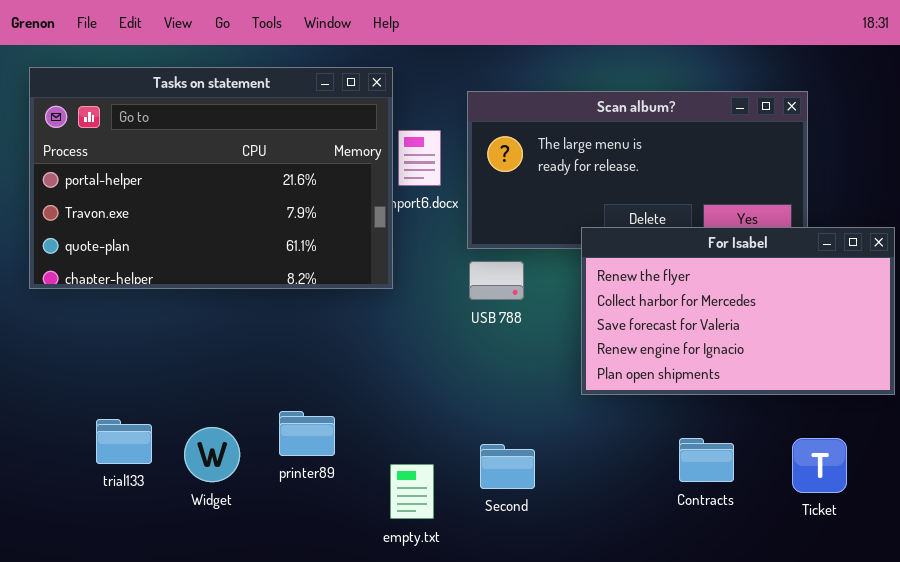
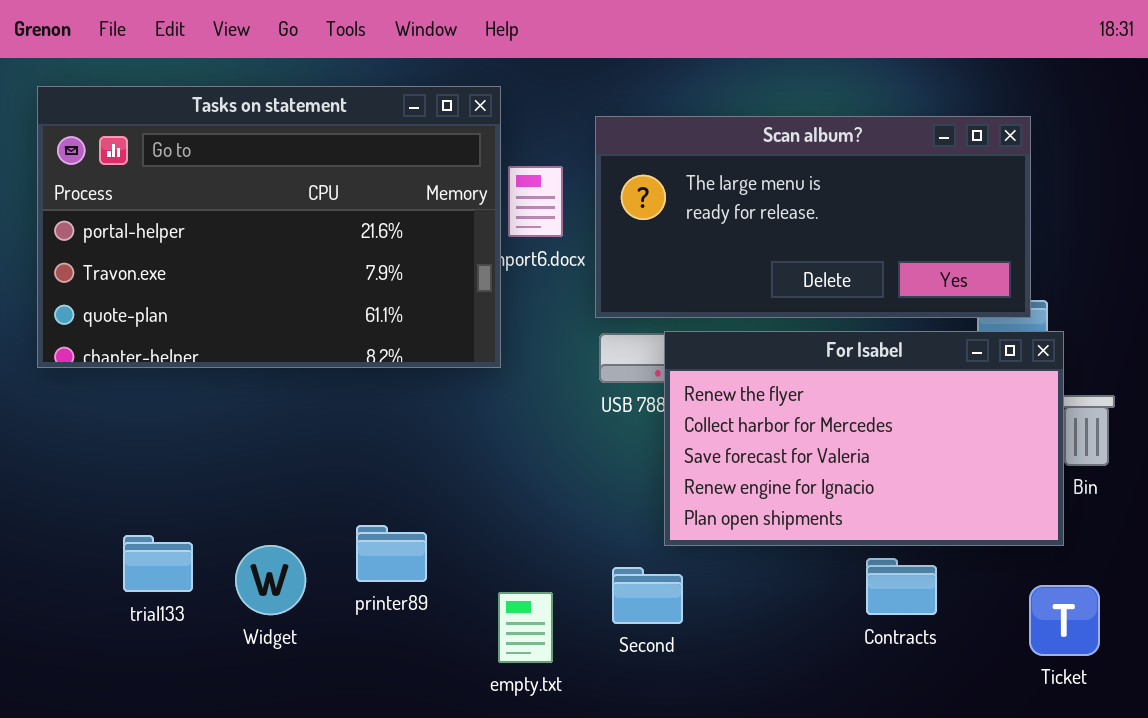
For Isabel: [581,227,895,395] -> [664,331,1064,546], moved
Ticket: [792,438,847,493] -> [1029,585,1100,656], moved

